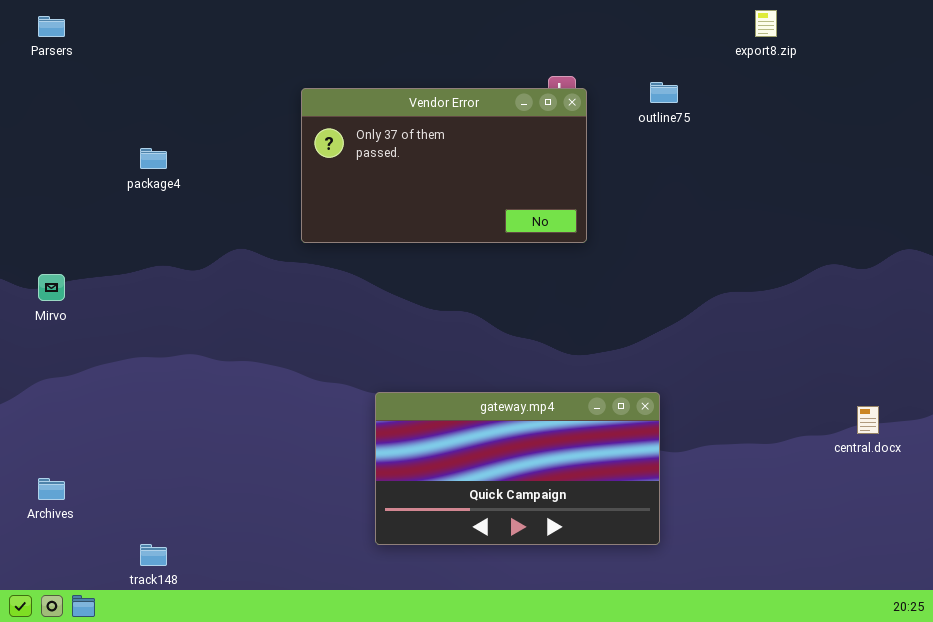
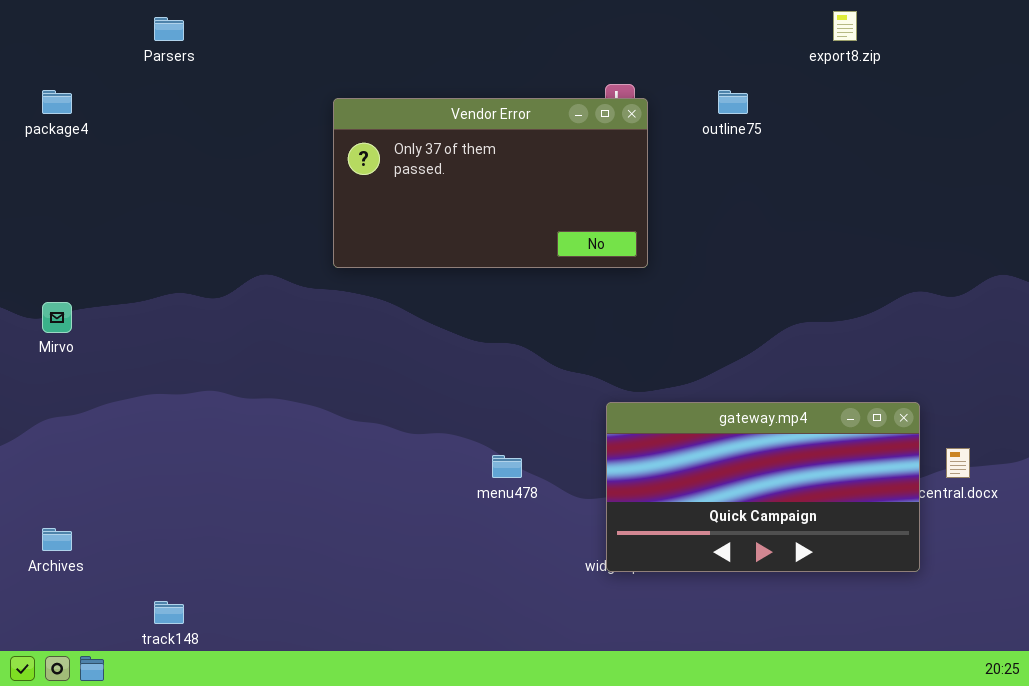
Parsers: [38,16,65,37] -> [154,17,184,41], moved
package4: [140,148,167,169] -> [42,90,72,114], moved
gateway.mp4: [375,392,660,545] -> [606,402,920,572], moved

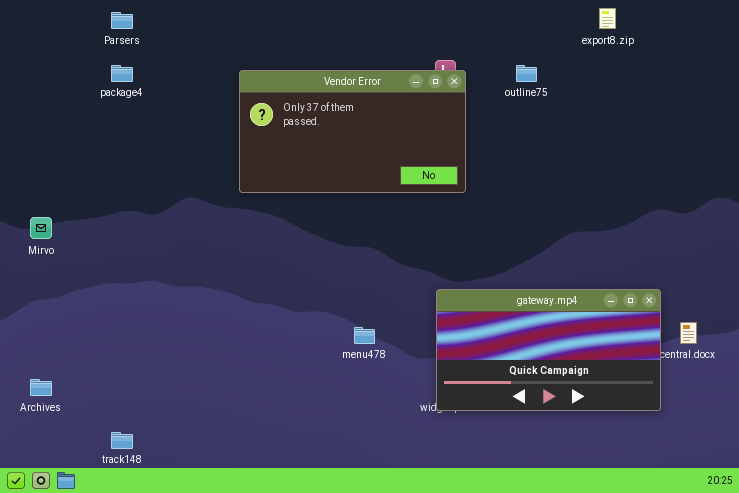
package4: [42,90,72,114] -> [111,65,133,82], moved

